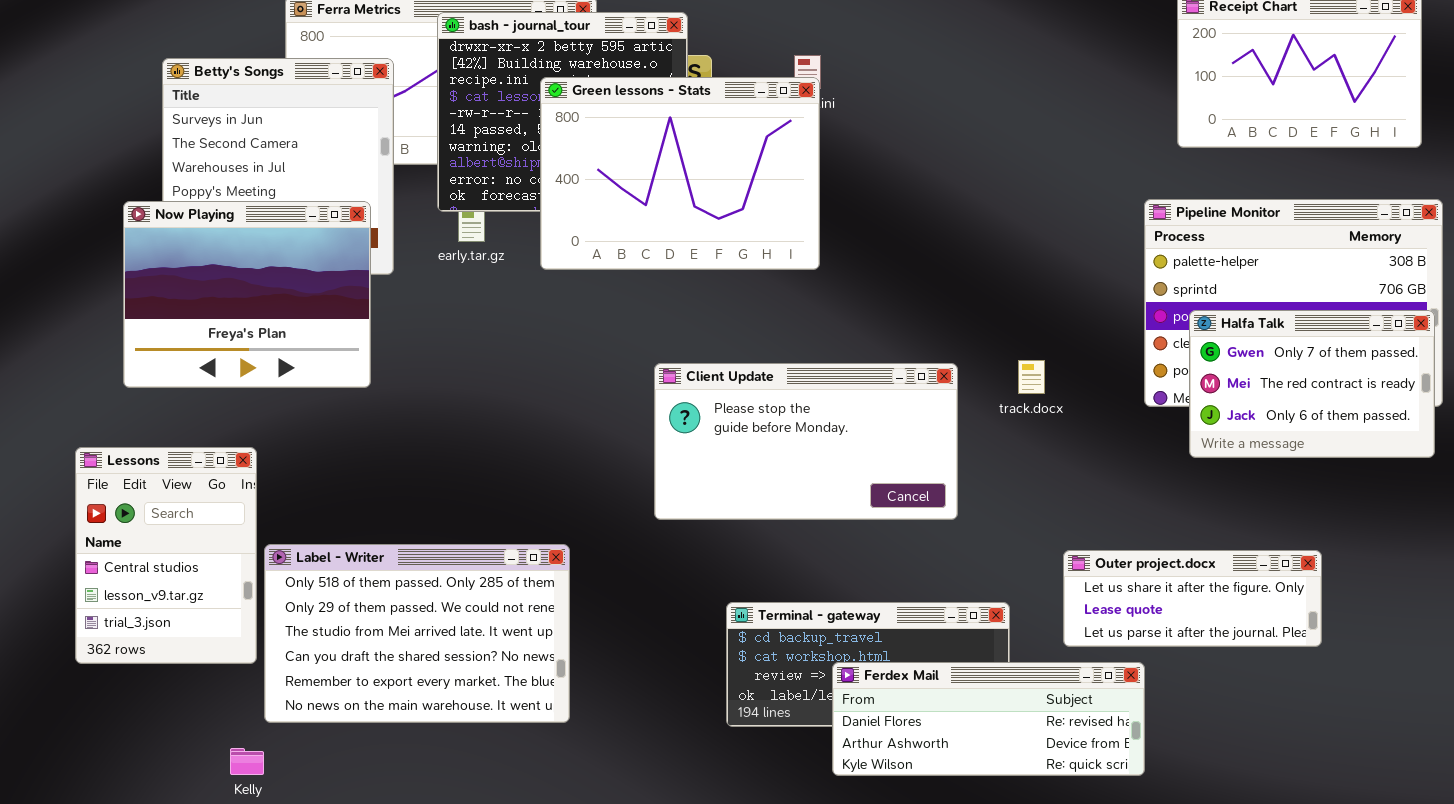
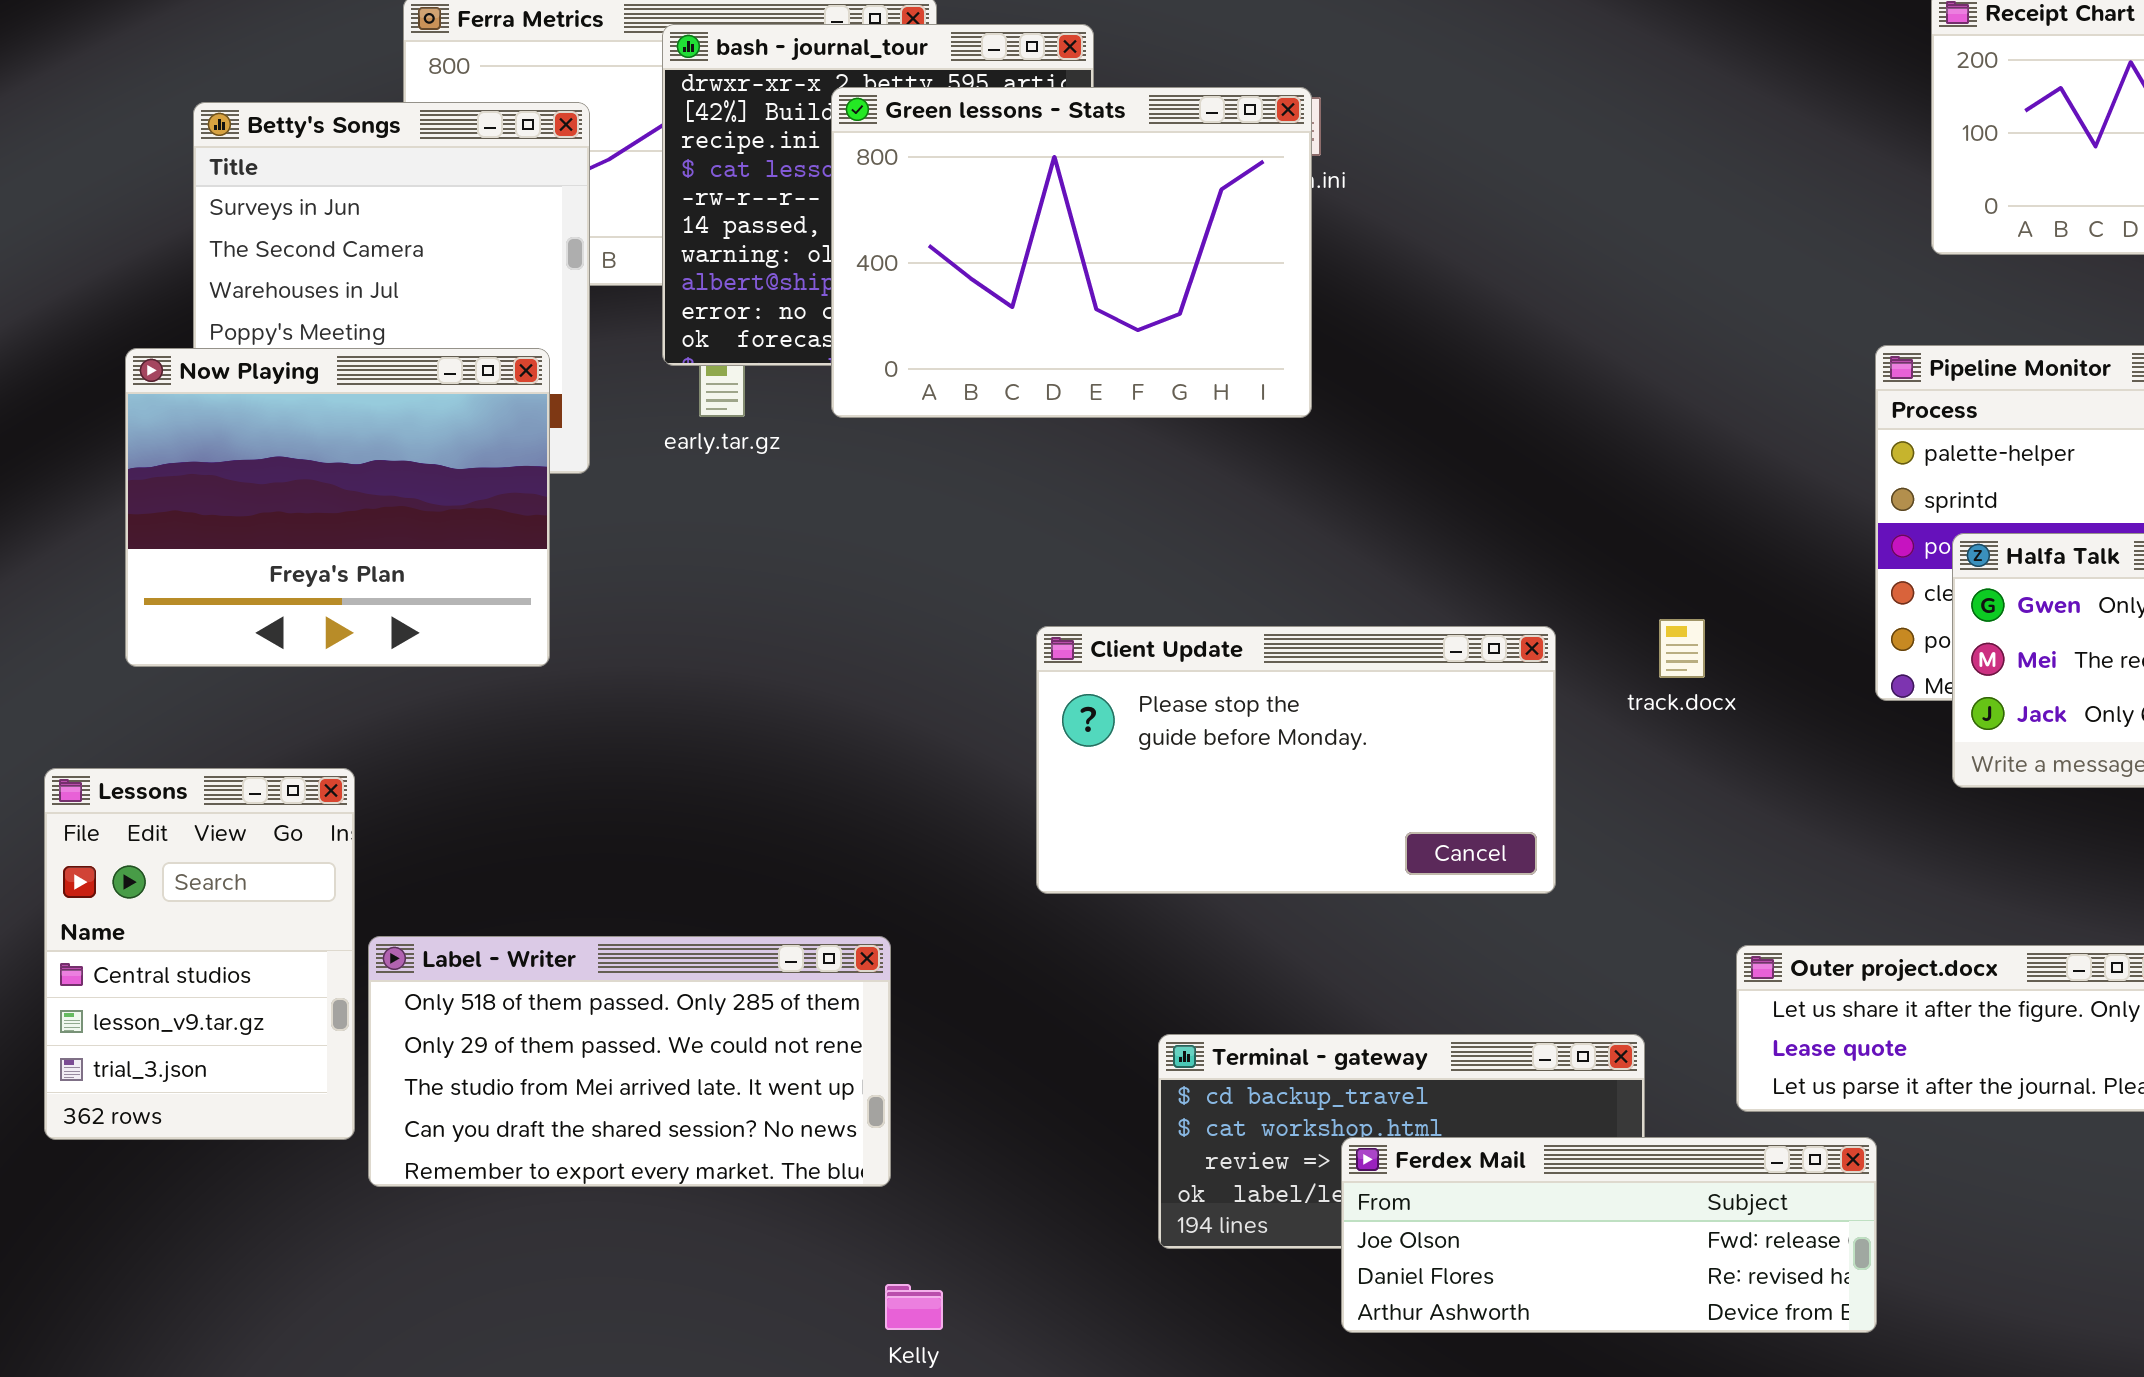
Green lessons - Stats: [540,77,820,270] -> [831,87,1312,418], moved
Label - Writer: [264,544,570,723] -> [368,936,891,1187], resized
Ferdex Mail: [832,662,1145,776] -> [1341,1137,1877,1333], scrolled up 1 row
Kelly: [230,748,264,775] -> [885,1284,943,1330], moved

